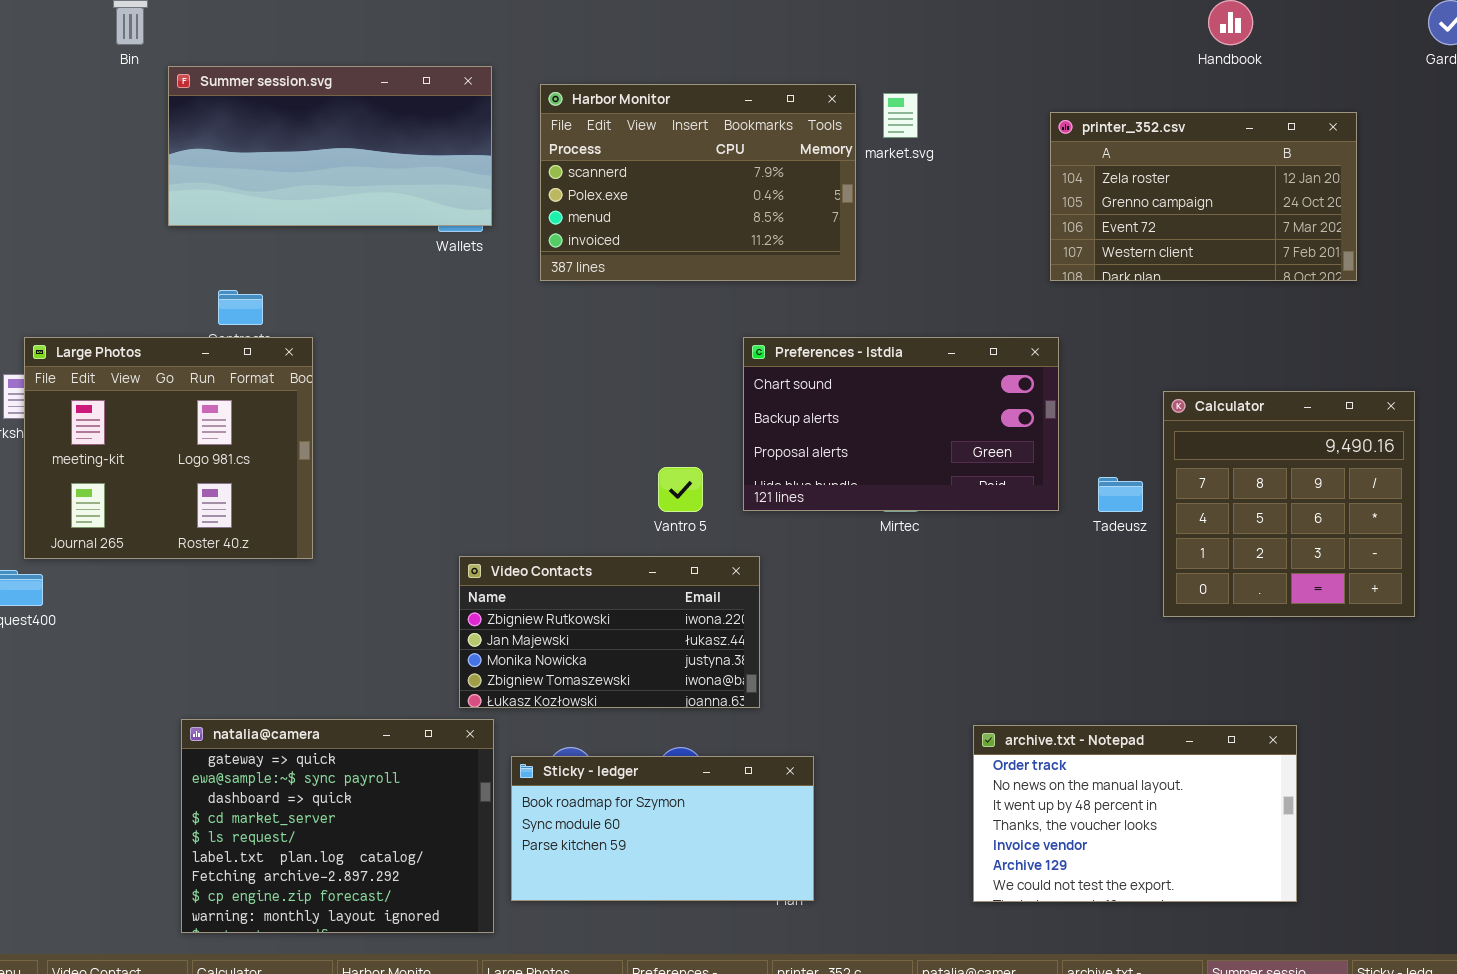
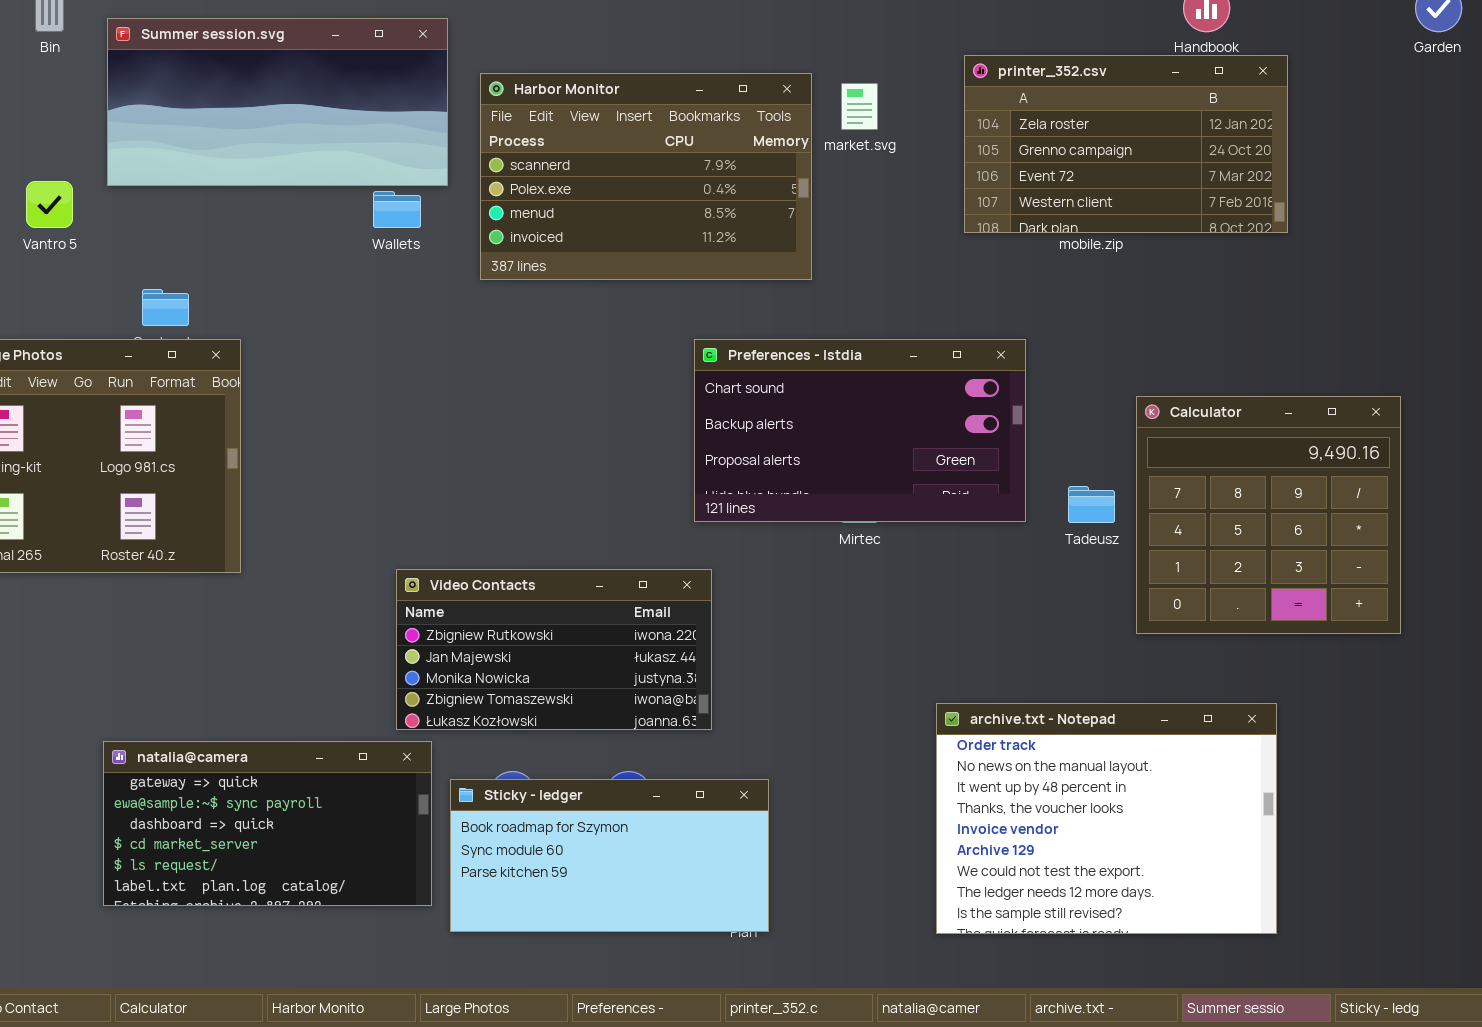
Summer session.svg: [168,66,492,226] -> [107,18,448,186], moved
printer_352.csv: [1050,112,1357,281] -> [964,55,1288,233], moved
Vantro 5: [658,467,703,512] -> [26,181,73,228], moved
natalia@camera: [181,719,494,933] -> [103,741,432,906], resized
archive.txt - Notepad: [973,725,1297,902] -> [936,703,1277,934], resized

